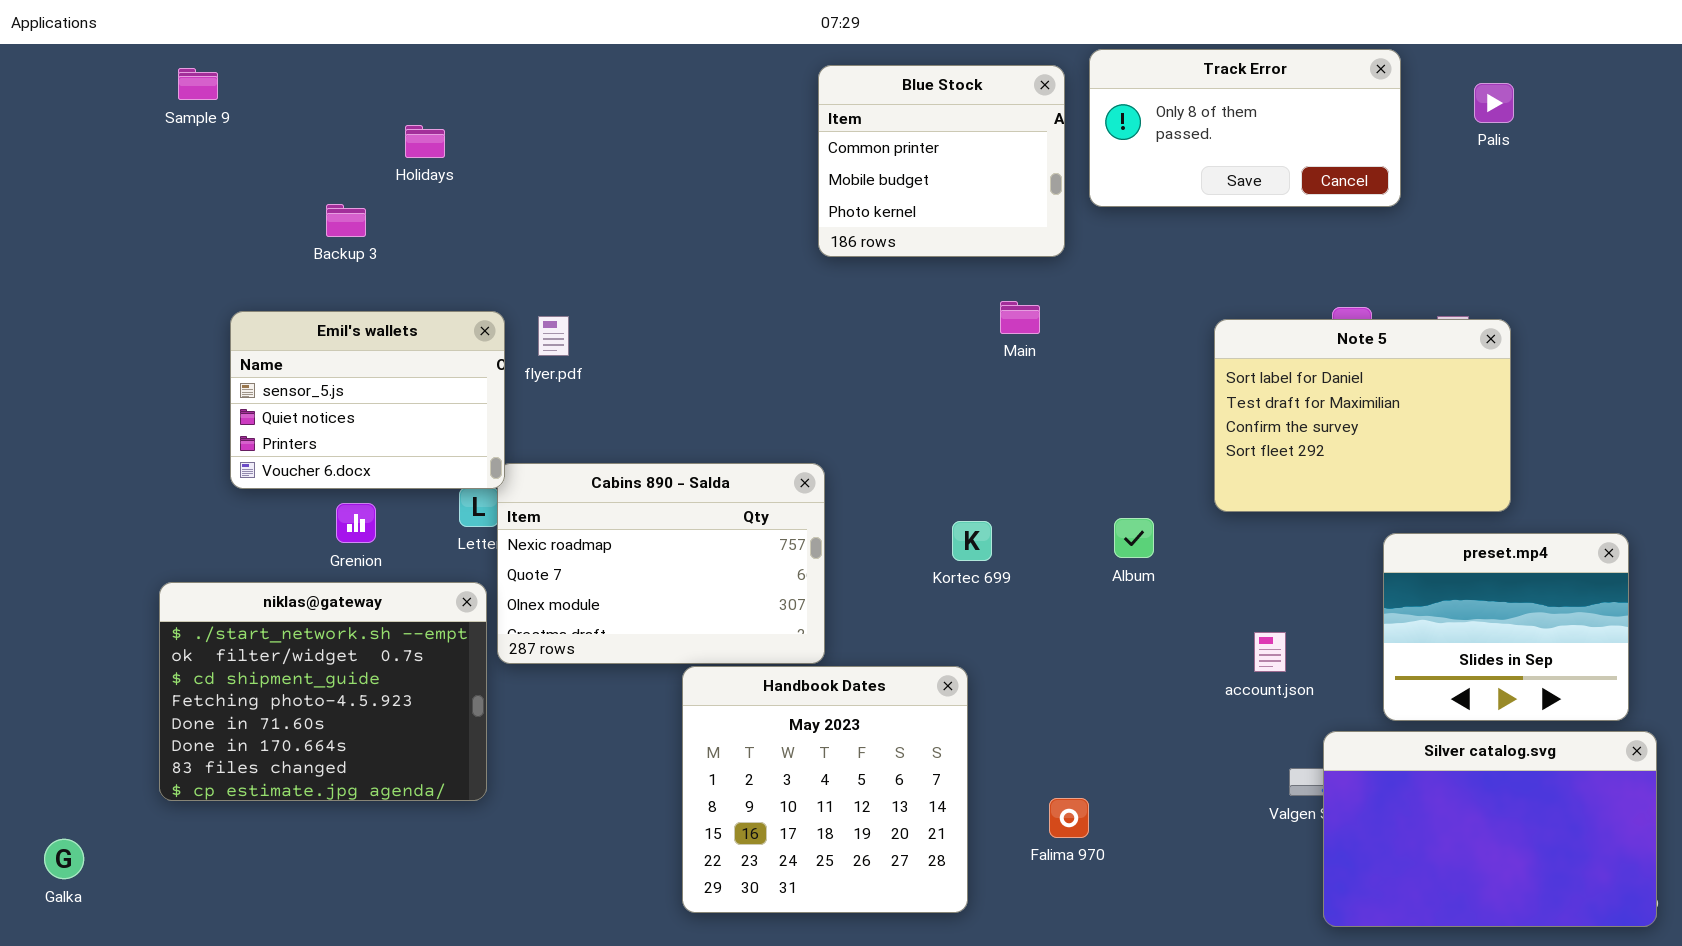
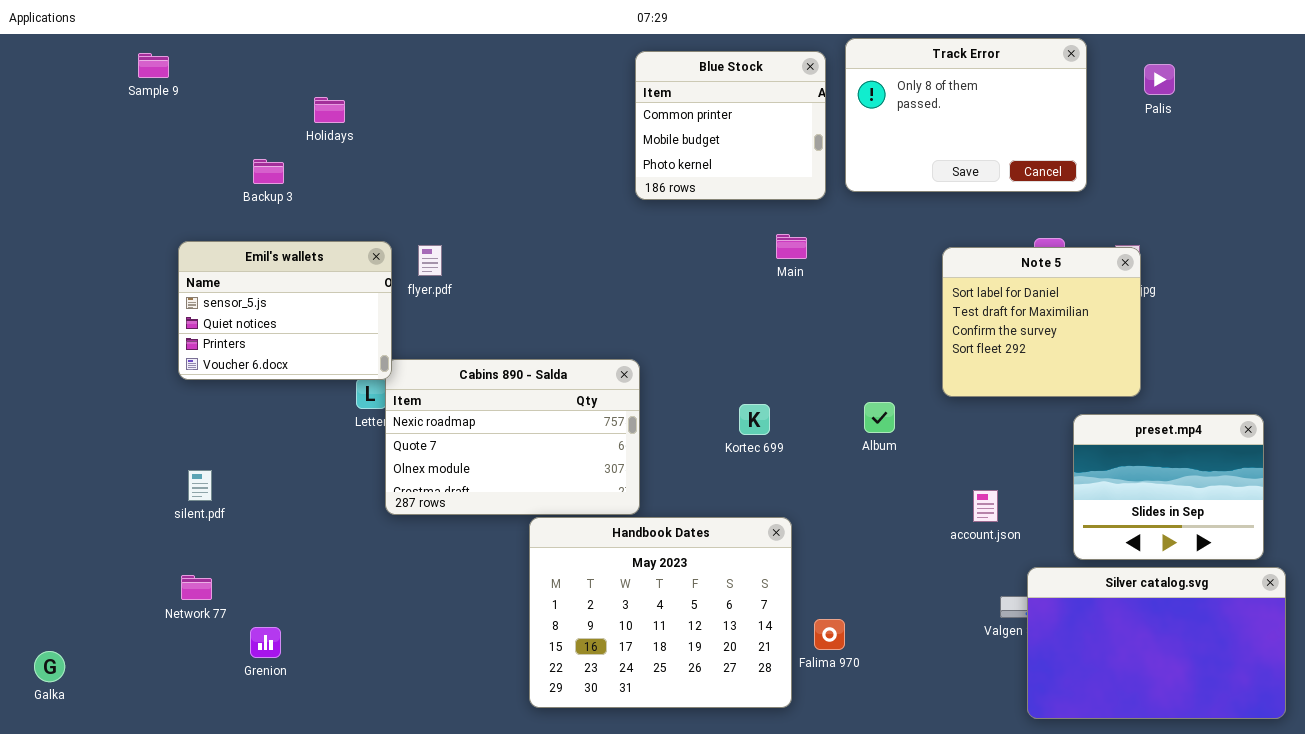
Track Error: [1089,49,1401,207] -> [845,38,1087,192], resized
Note 5: [1214,319,1511,512] -> [942,247,1141,397], resized
Grenion: [336,503,376,543] -> [250,627,281,658], moved
niklas@gateway: [159,582,487,801] -> none, closed
Handbook Dates: [682,666,968,913] -> [529,517,792,708], resized

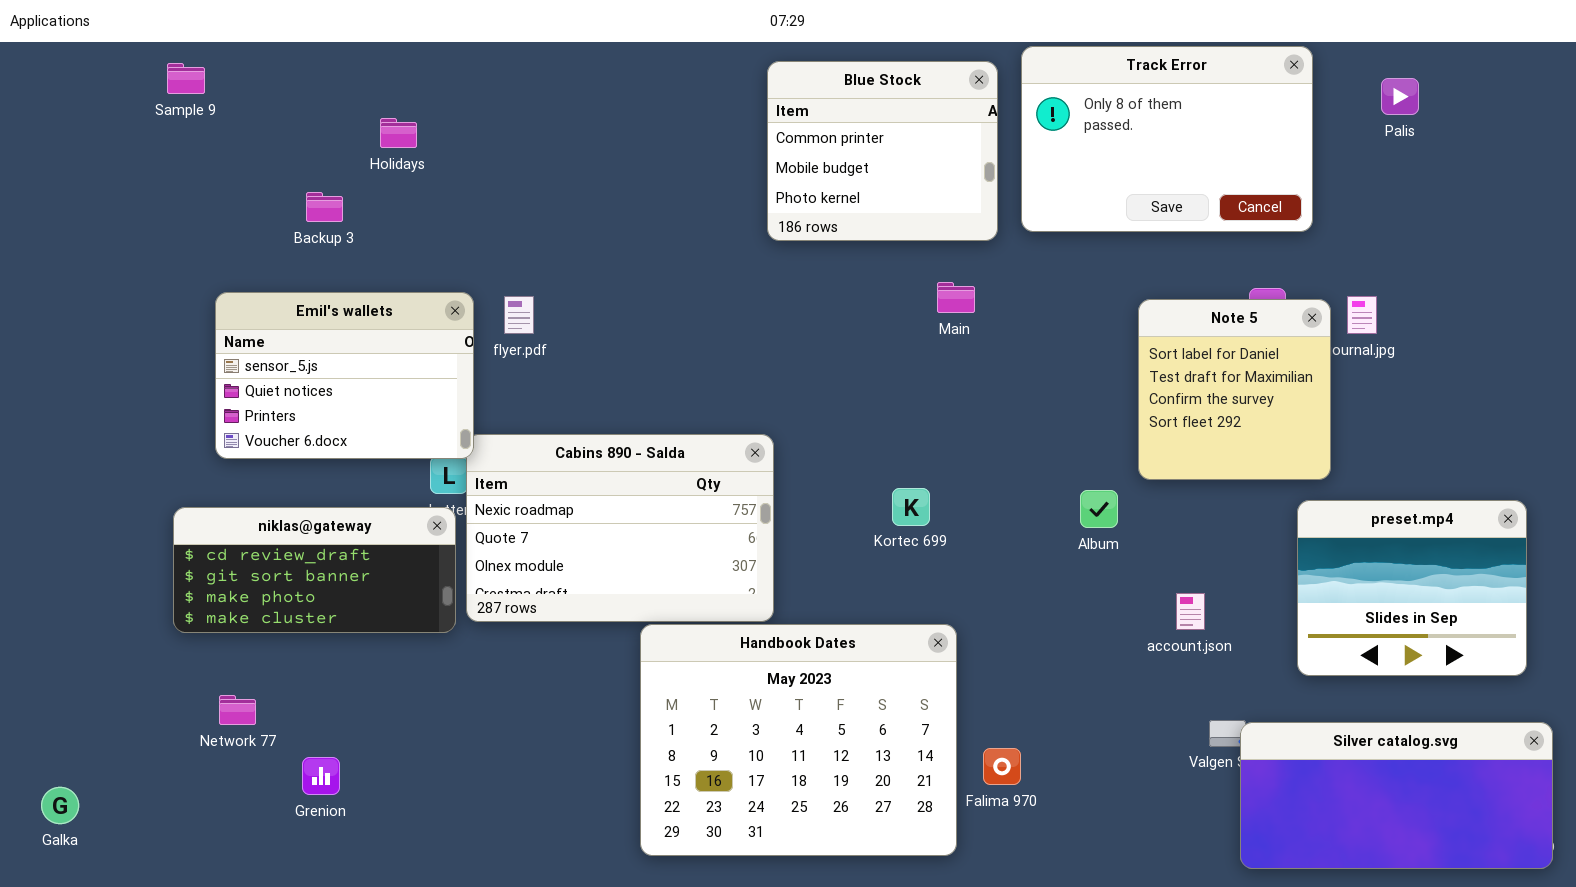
Note 5: [942,247,1141,397] -> [1138,299,1331,480], resized
Album: [864,402,895,433] -> [1080,490,1118,528], moved
niklas@gateway: none -> [173,507,456,633], opened
Silver catalog.svg: [1027,567,1286,719] -> [1240,722,1553,869], resized

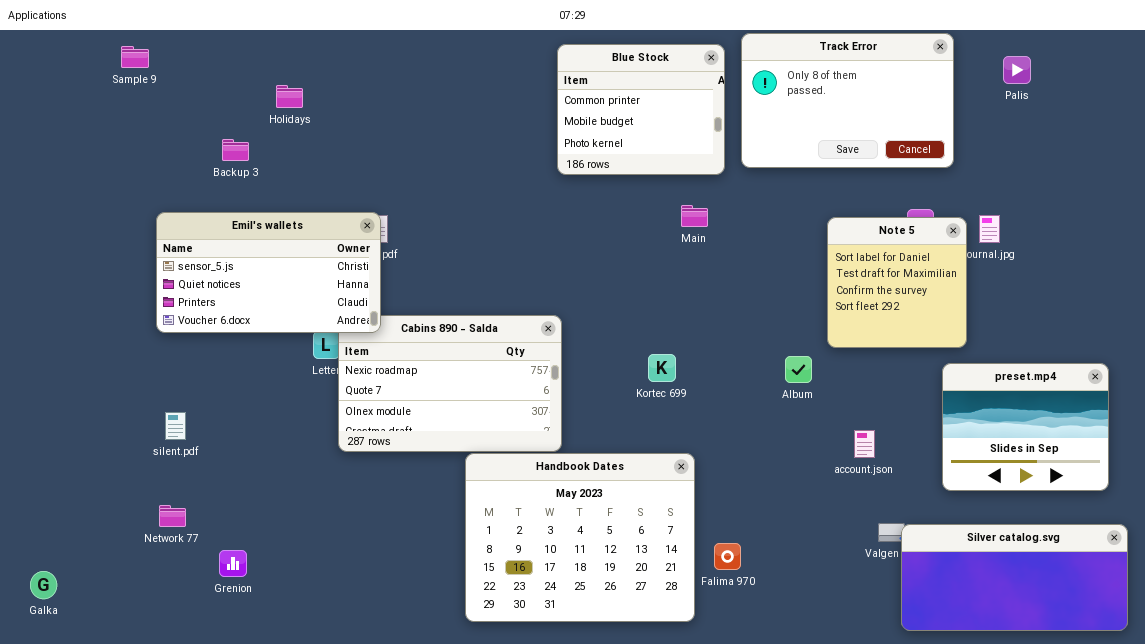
Emil's wallets: [215,292,474,459] -> [156,212,381,333], resized
niklas@gateway: [173,507,456,633] -> none, closed

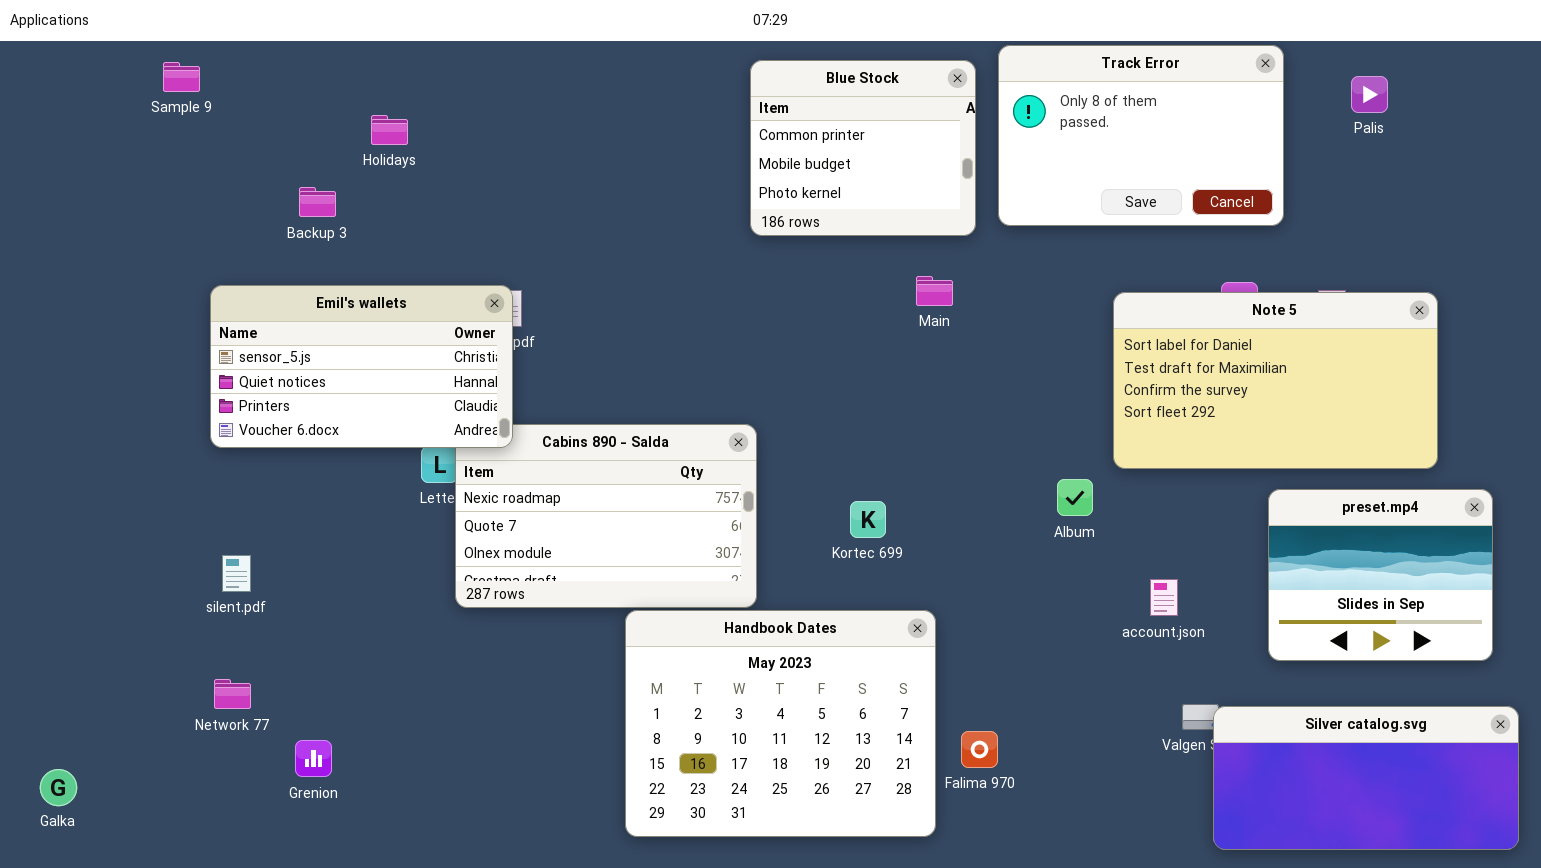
Note 5: [827,217,967,348] -> [1113,292,1438,469], resized
Kortec 699: [648,354,676,382] -> [850,501,886,538], moved

